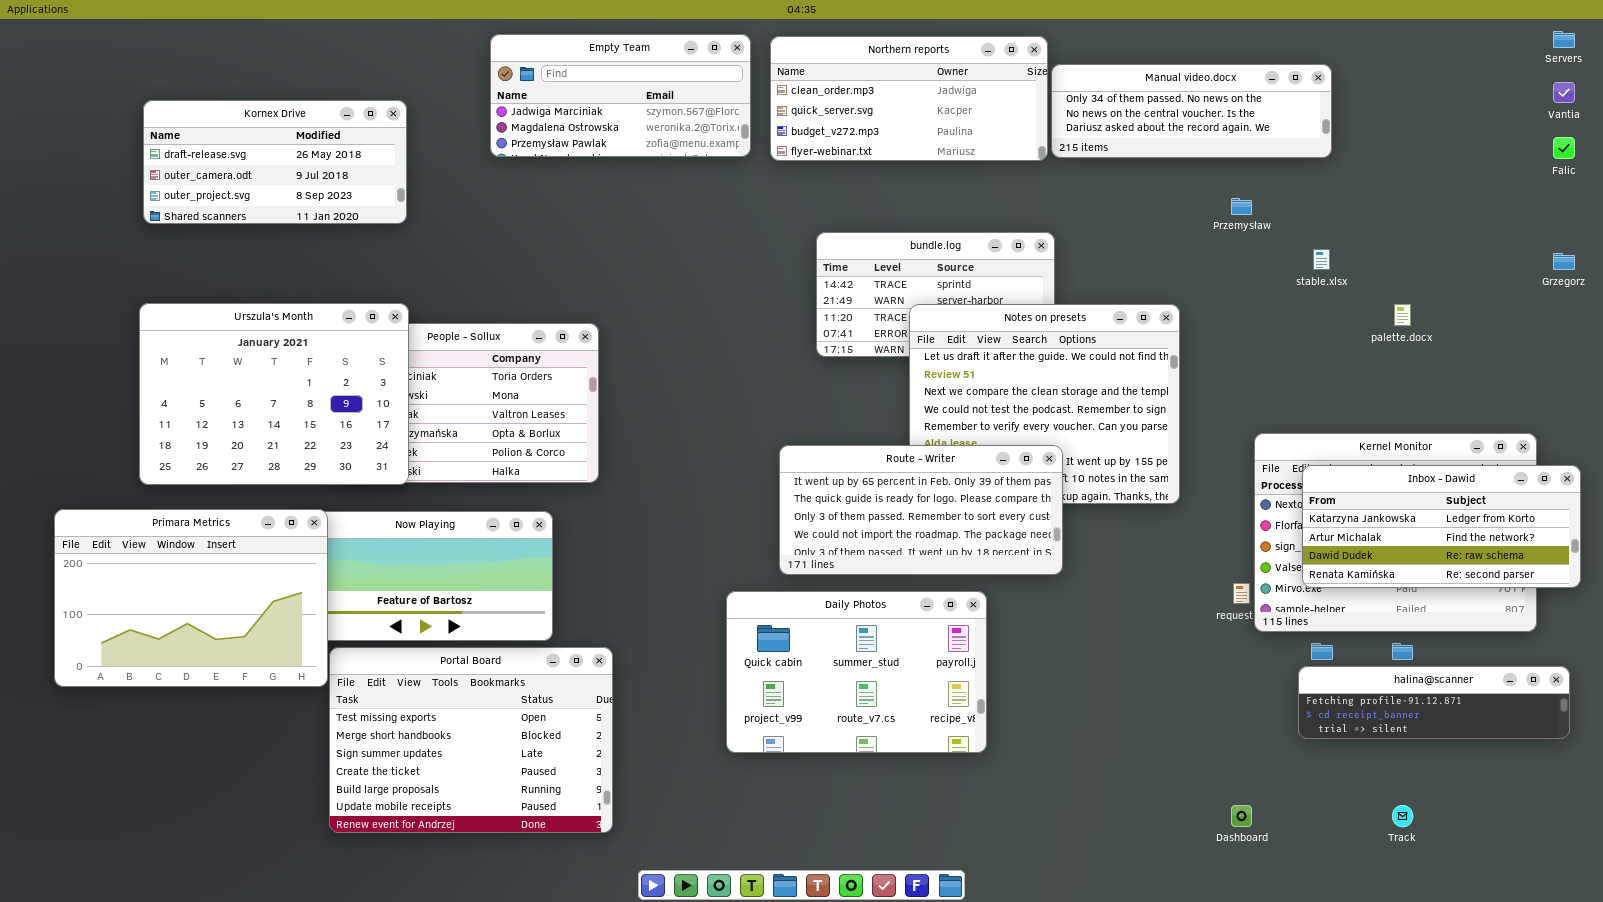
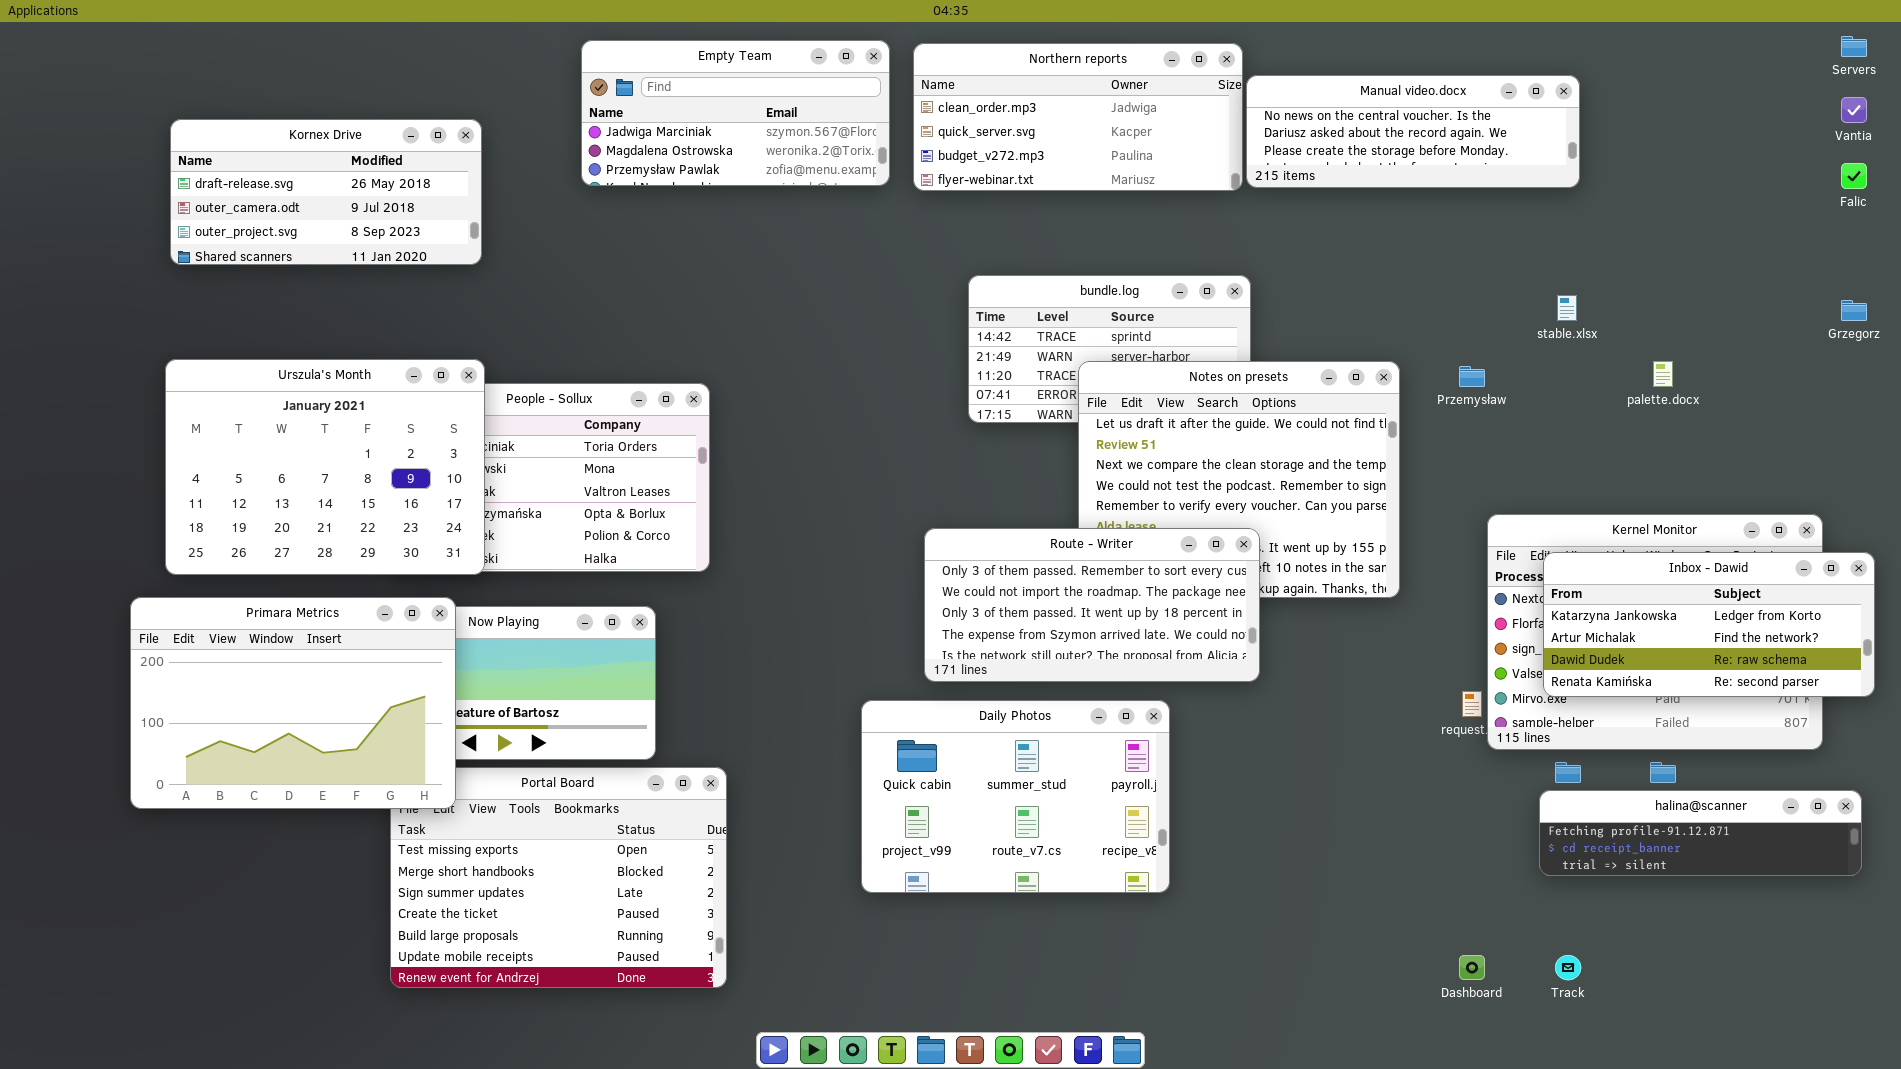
Manual video.docx: [1051,64,1332,158] -> [1246,75,1580,188], scrolled down 1 row
Przemysław: [1231,198,1252,215] -> [1459,366,1485,387], moved
Route - Writer: [779,445,1063,575] -> [924,528,1260,682], scrolled down 2 rows
Primara Metrics: [54,509,328,687] -> [130,597,456,809], moved
Track: [1392,805,1413,827] -> [1555,955,1581,980], moved

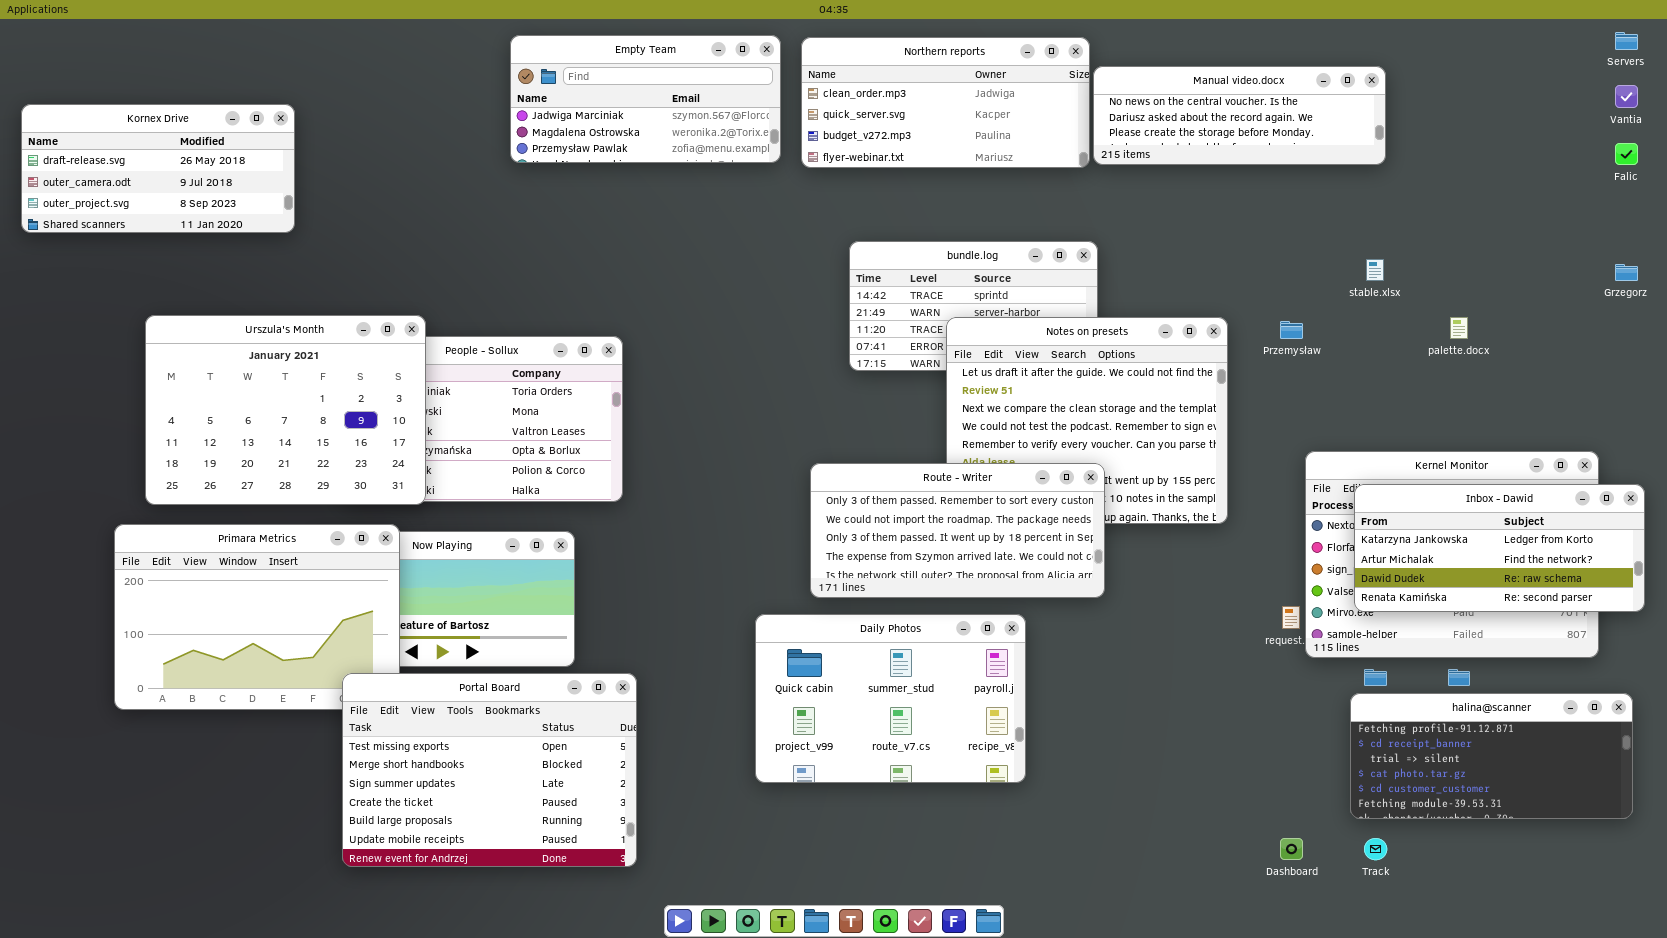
Kornex Drive: [170,119,482,265] -> [21,104,295,233], moved
Portal Board: [390,767,727,988] -> [342,673,637,867], raised
halina@scanner: [1539,790,1862,876] -> [1350,693,1633,819], resized

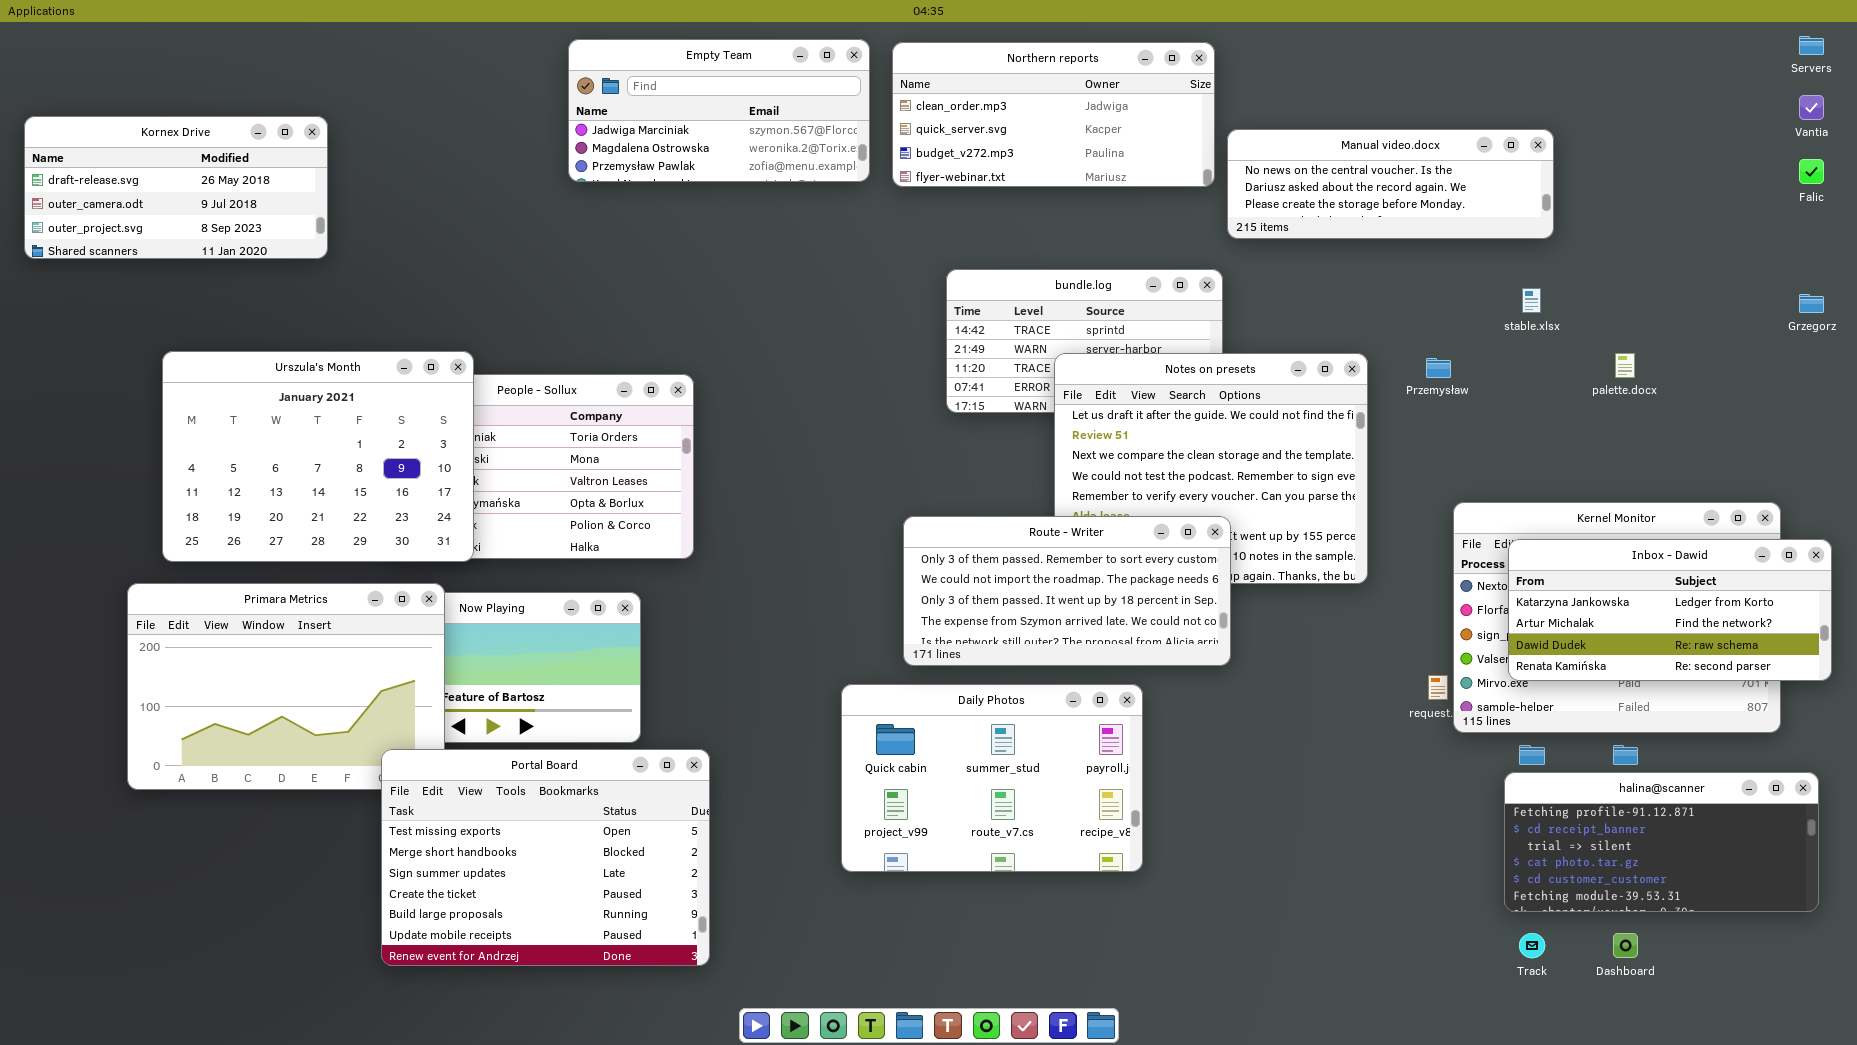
Manual video.docx: [1093,66,1386,165] -> [1227,129,1554,239], moved
Dashboard: [1280,838,1303,860] -> [1613,933,1638,958], moved

